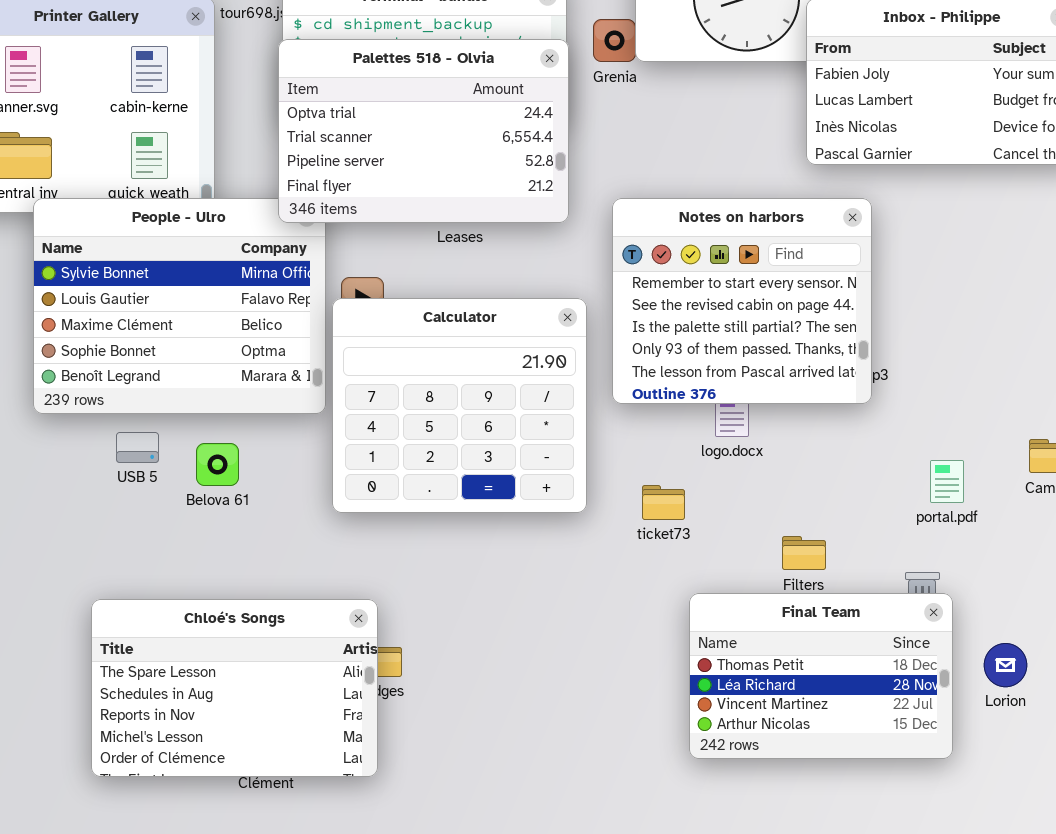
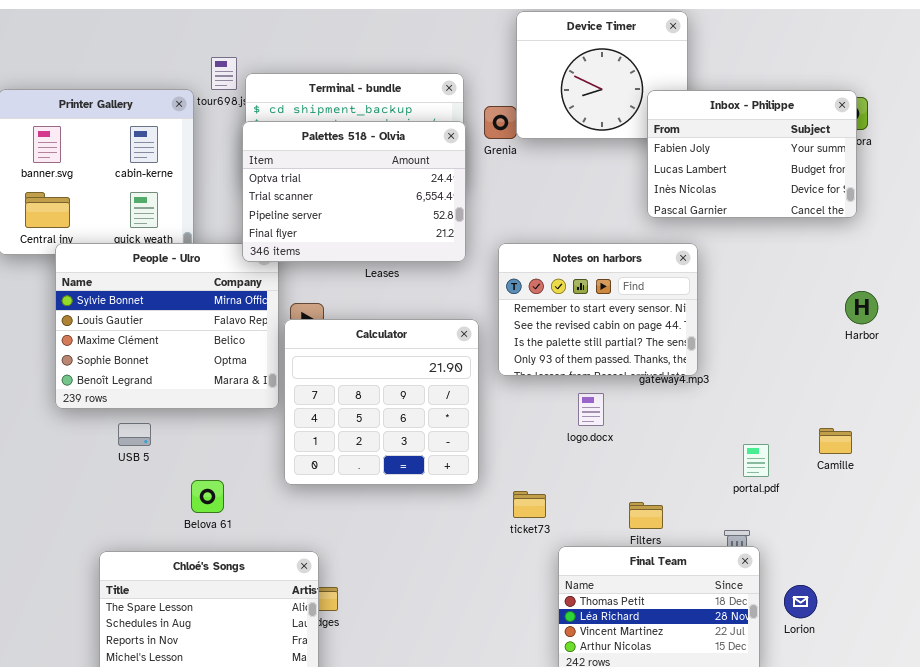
Notes on harbors: [612,198,872,404] -> [498,243,698,376], resized
Belova 61: [196,443,239,486] -> [191,480,224,513], moved
ticket73: [642,485,685,520] -> [513,491,546,518], moved

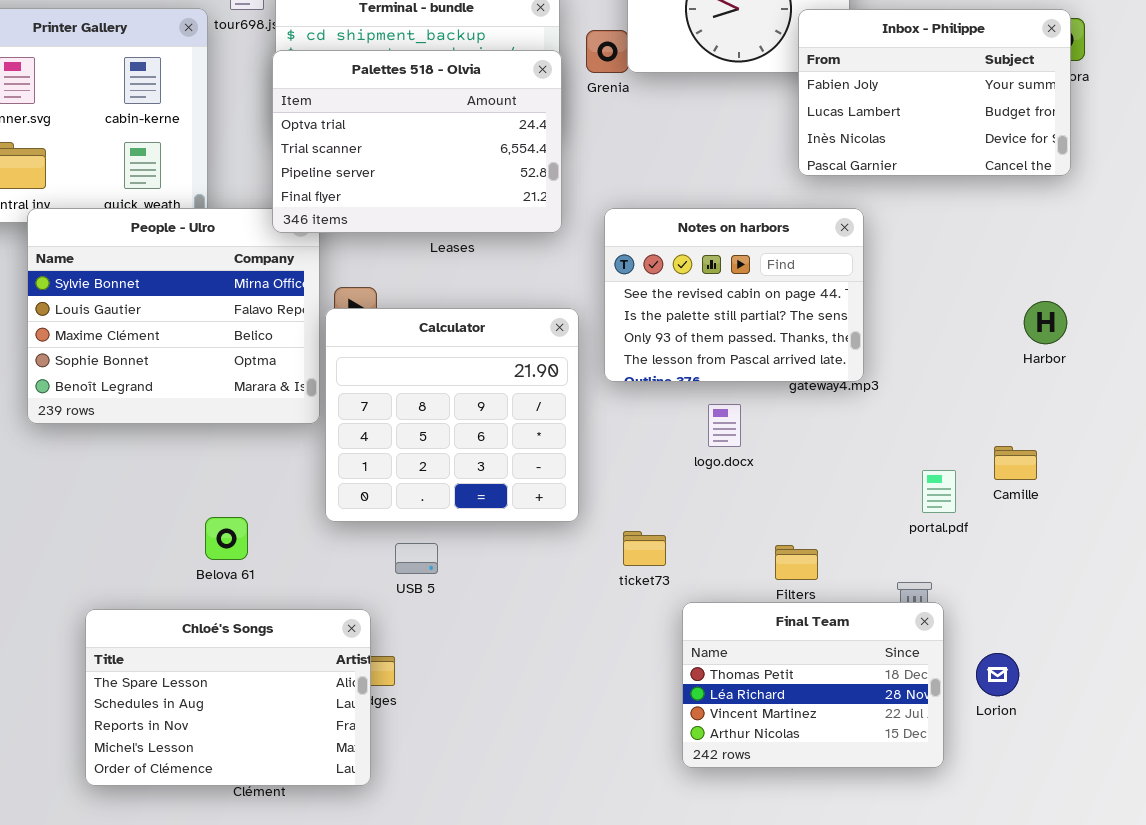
Notes on harbors: [498,243,698,376] -> [604,208,864,382], scrolled down 1 row
Harbor: [845,291,878,324] -> [1024,301,1067,344], moved
USB 5: [118,423,151,446] -> [395,543,438,574], moved
Camille: [819,428,852,454] -> [994,446,1037,480], moved

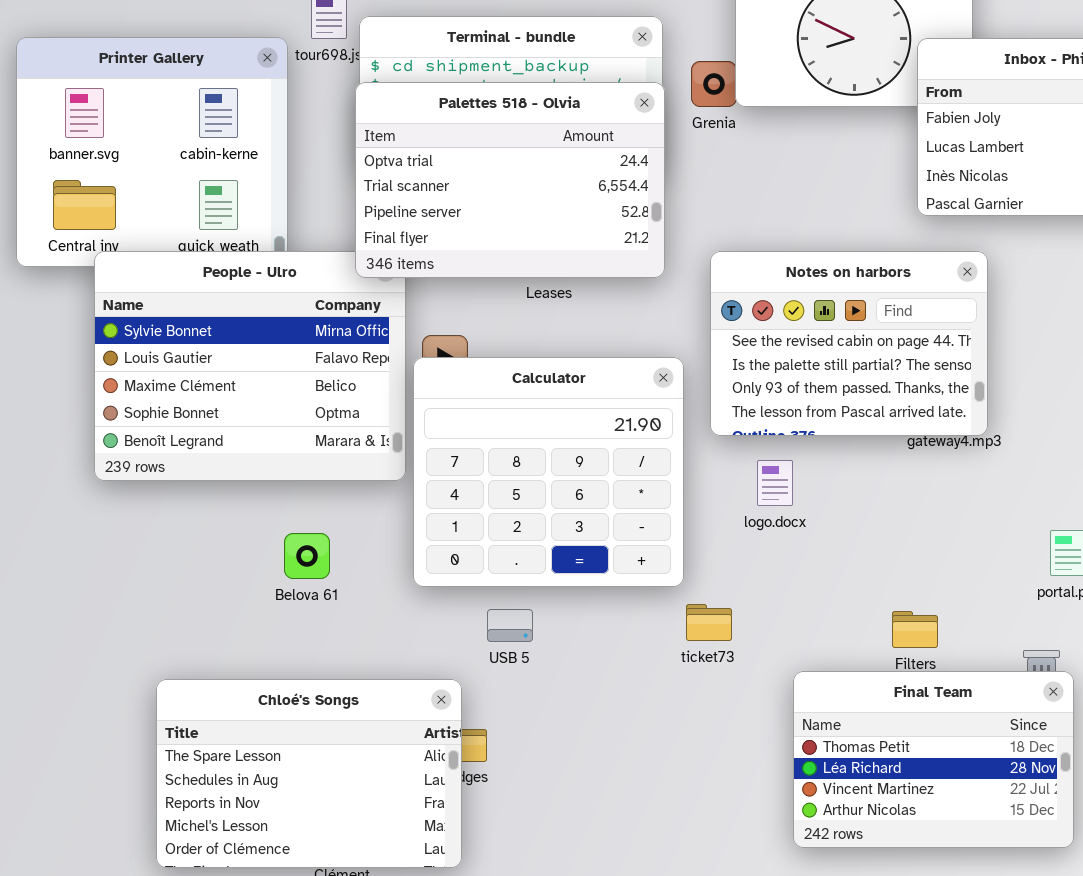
logo.docx: [708,404,741,447] -> [757,460,793,506], moved
Belova 61: [205,517,248,560] -> [284,533,330,579], moved
ticket73: [623,531,666,566] -> [686,604,732,641], moved

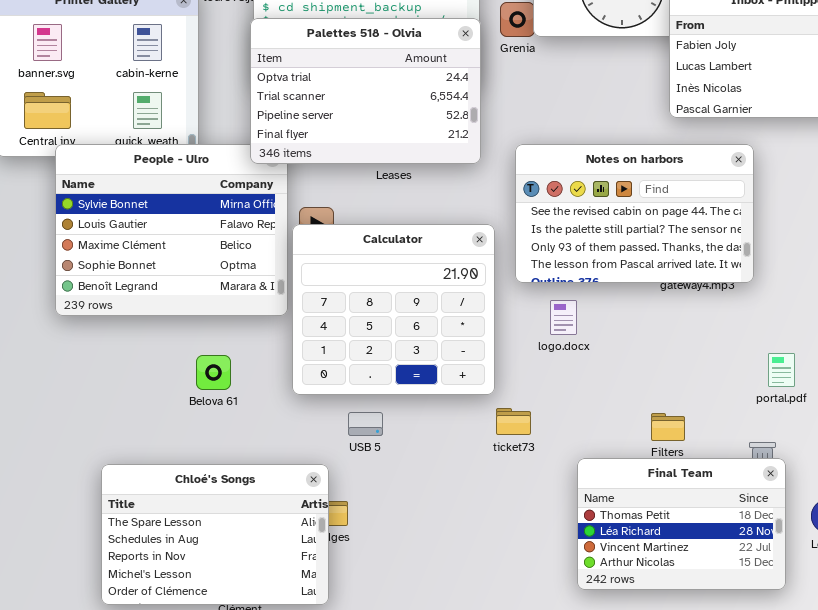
Notes on harbors: [710,251,988,436] -> [515,144,754,283], resized

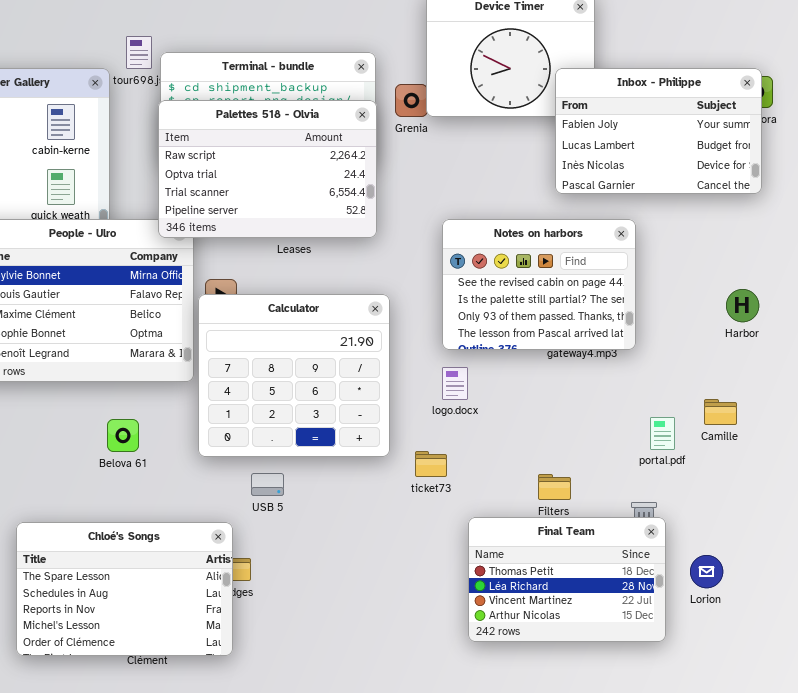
Palettes 518 - Olvia: [250,18,481,164] -> [158,100,377,238], scrolled up 1 row
Notes on harbors: [515,144,754,283] -> [442,219,636,350], resized
ticket73: [496,408,531,435] -> [415,451,447,477], moved

